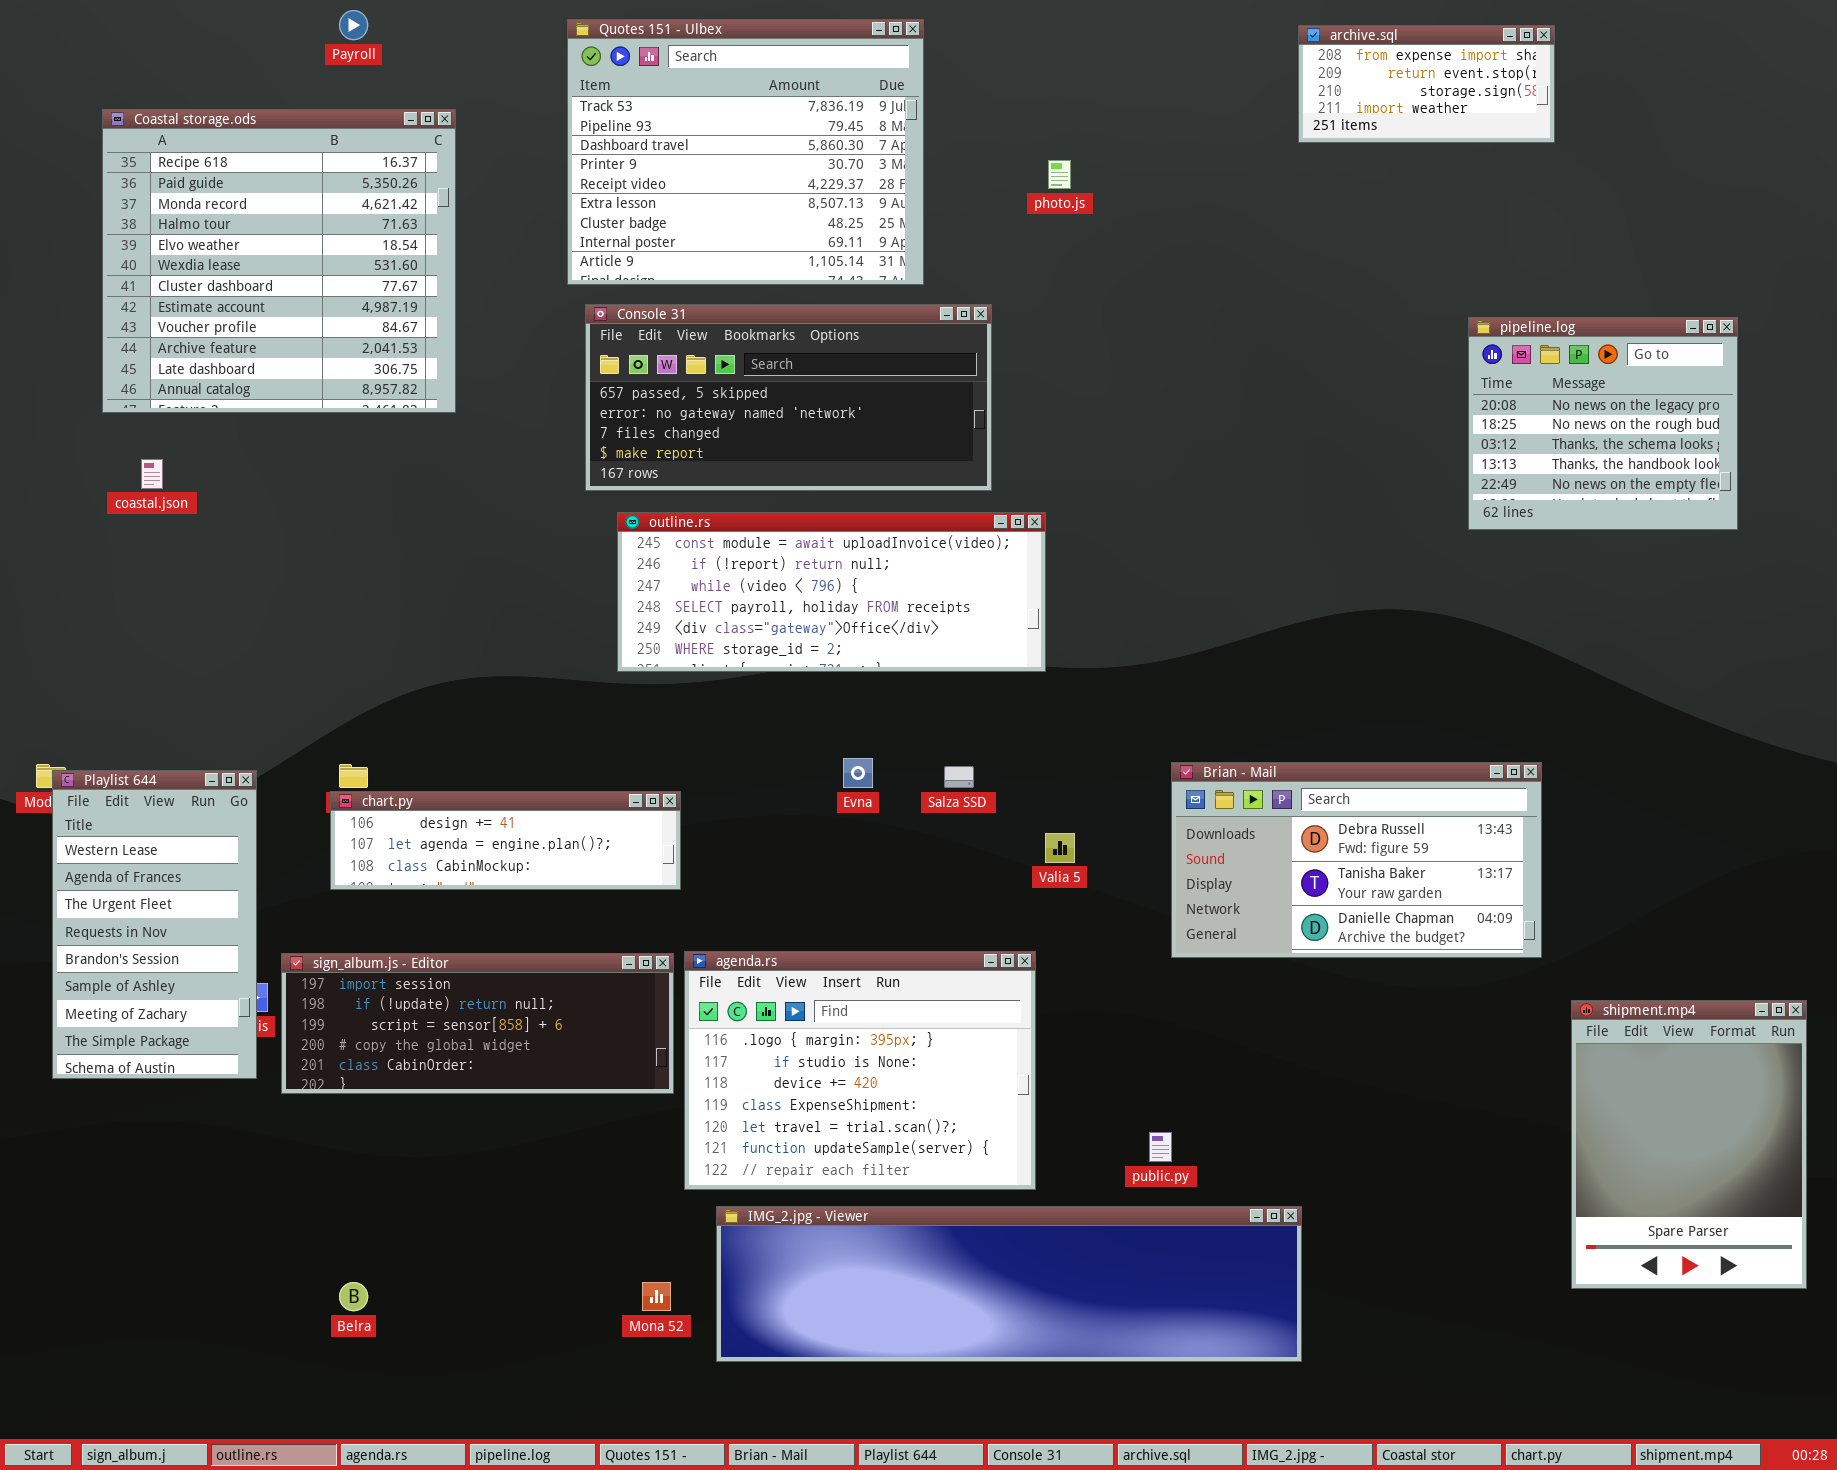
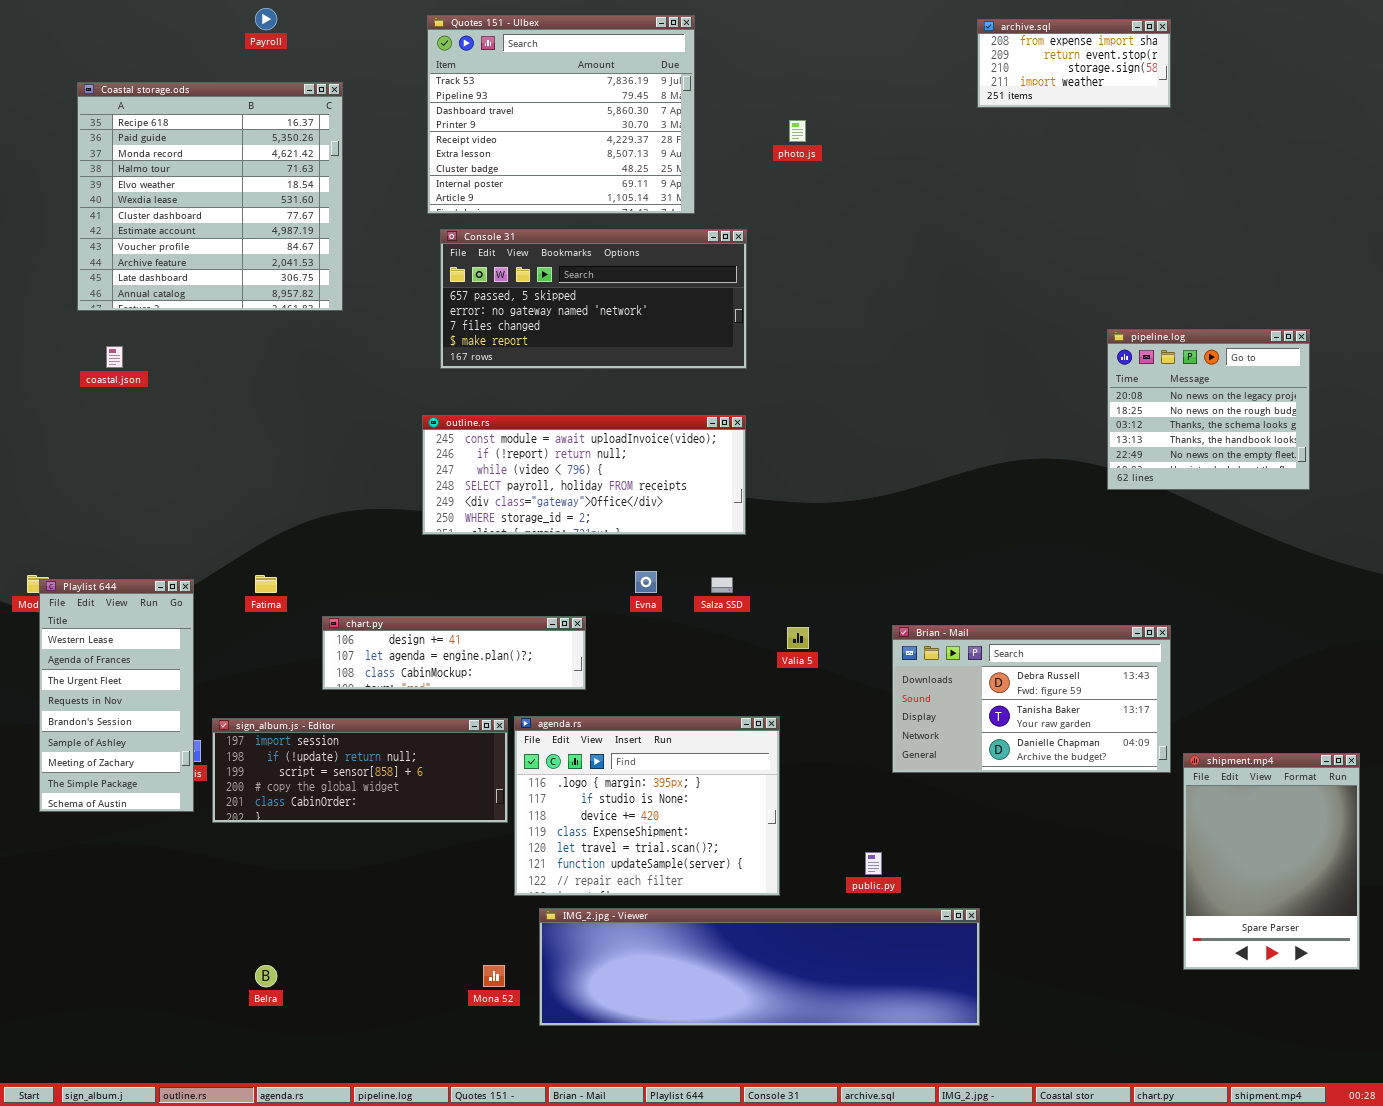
pipeline.log: [1468,317,1738,530] -> [1107,329,1310,490], moved
outline.rs: [617,512,1046,672] -> [422,415,746,535], moved
Brian - Mail: [1171,762,1542,958] -> [892,625,1171,773], moved
chart.py: [330,791,681,890] -> [322,616,586,690], moved

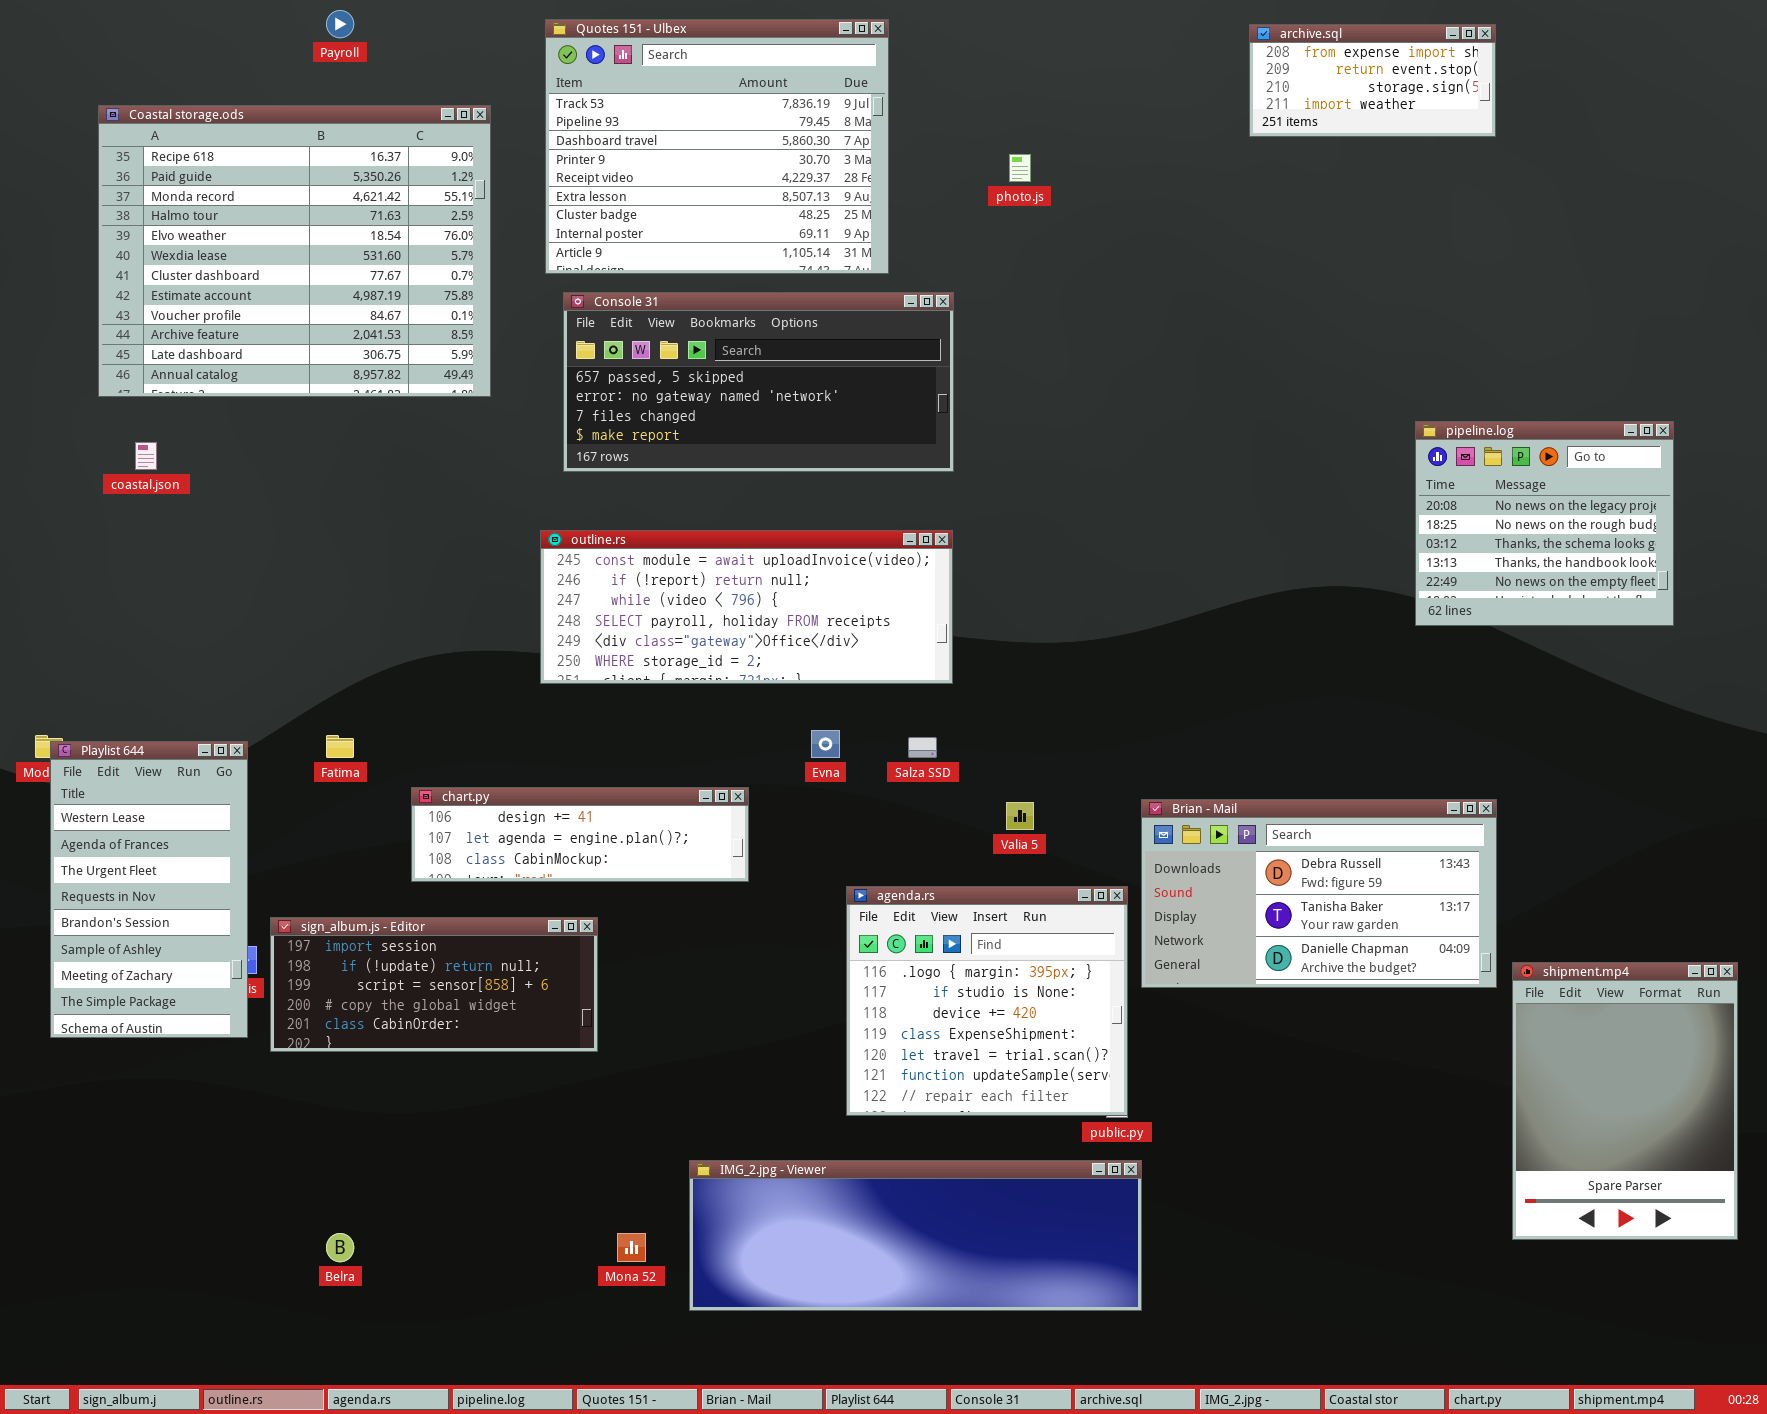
Coastal storage.ods: [77,82,343,311] -> [98,105,491,397], resized
agenda.rs: [514,716,780,896] -> [846,886,1128,1116], moved, resized
sign_album.js - Editor: [212,718,508,823] -> [270,917,598,1052], resized
IMG_2.jpg - Viewer: [539,908,980,1026] -> [689,1160,1142,1311], resized

